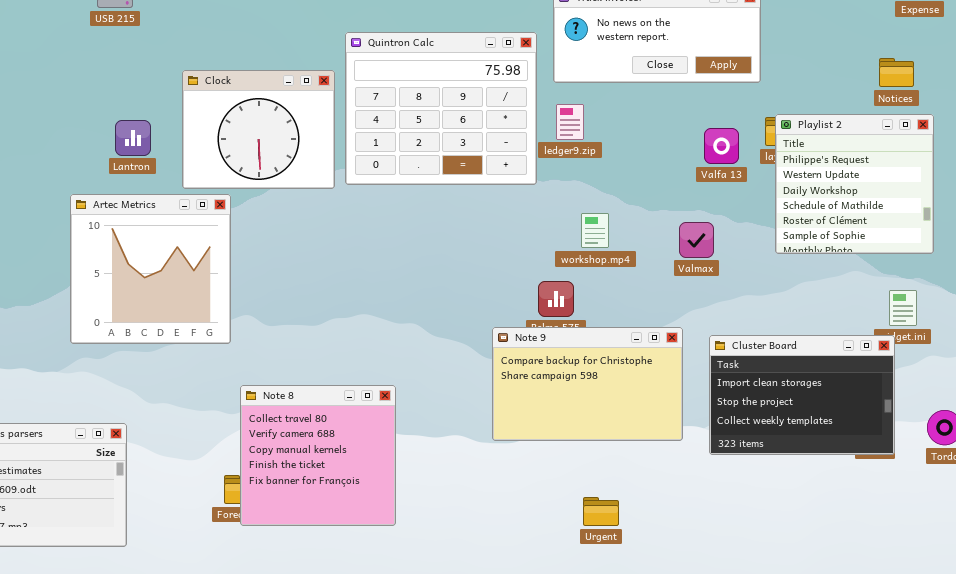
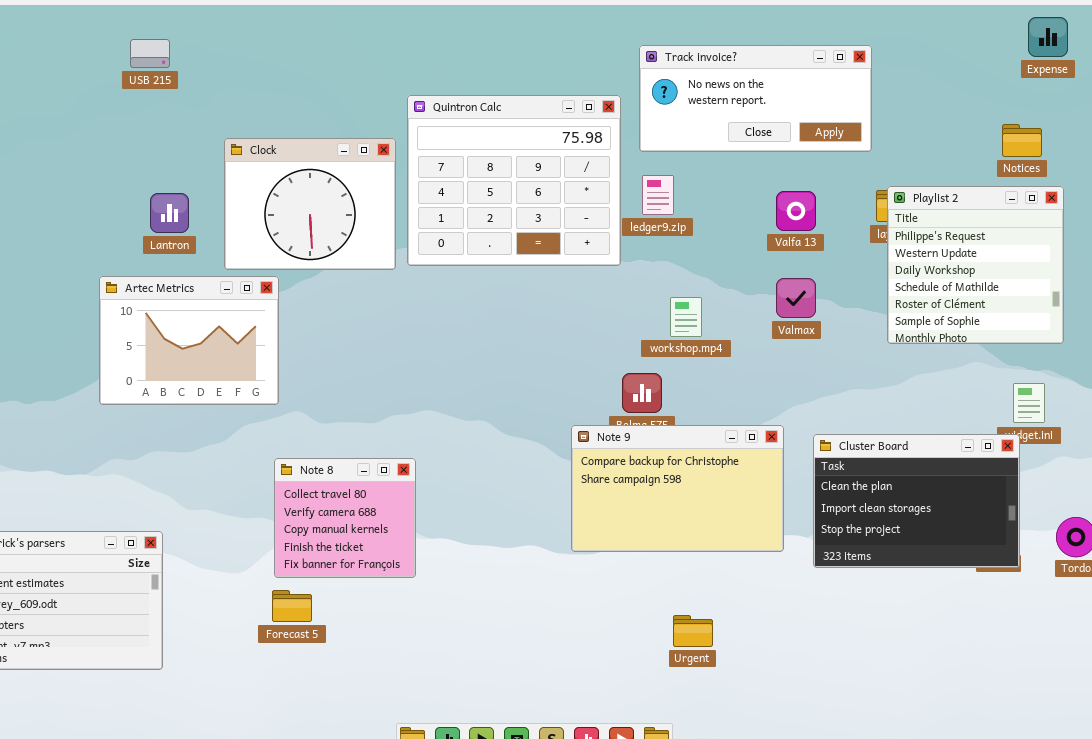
Valfa 13: [704,128,739,164] -> [776,191,816,231], moved
Artec Metrics: [70,194,231,344] -> [99,276,279,405], resized
Valmax: [679,222,714,258] -> [776,278,816,318], moved
Cluster Board: [709,335,895,455] -> [813,434,1020,568], scrolled up 1 row
Note 8: [240,385,396,526] -> [274,458,416,578], moved, resized

